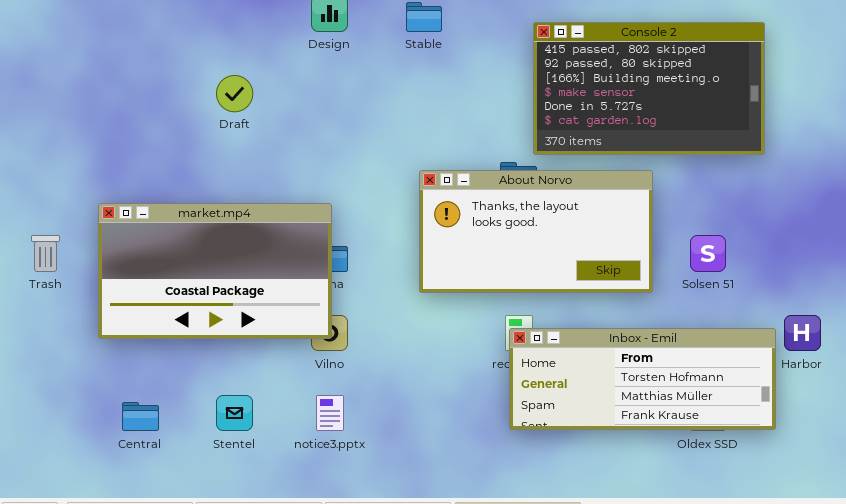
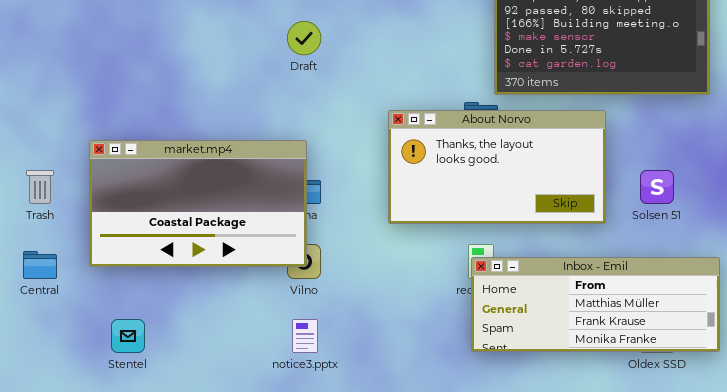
Draft: [216,75,253,112] -> [287,21,321,55], moved
Inbox - Emil: [509,328,776,430] -> [471,257,720,352], scrolled down 1 row
Stentel: [216,395,253,431] -> [111,319,145,353], moved
Central: [122,402,159,431] -> [23,251,57,279], moved

